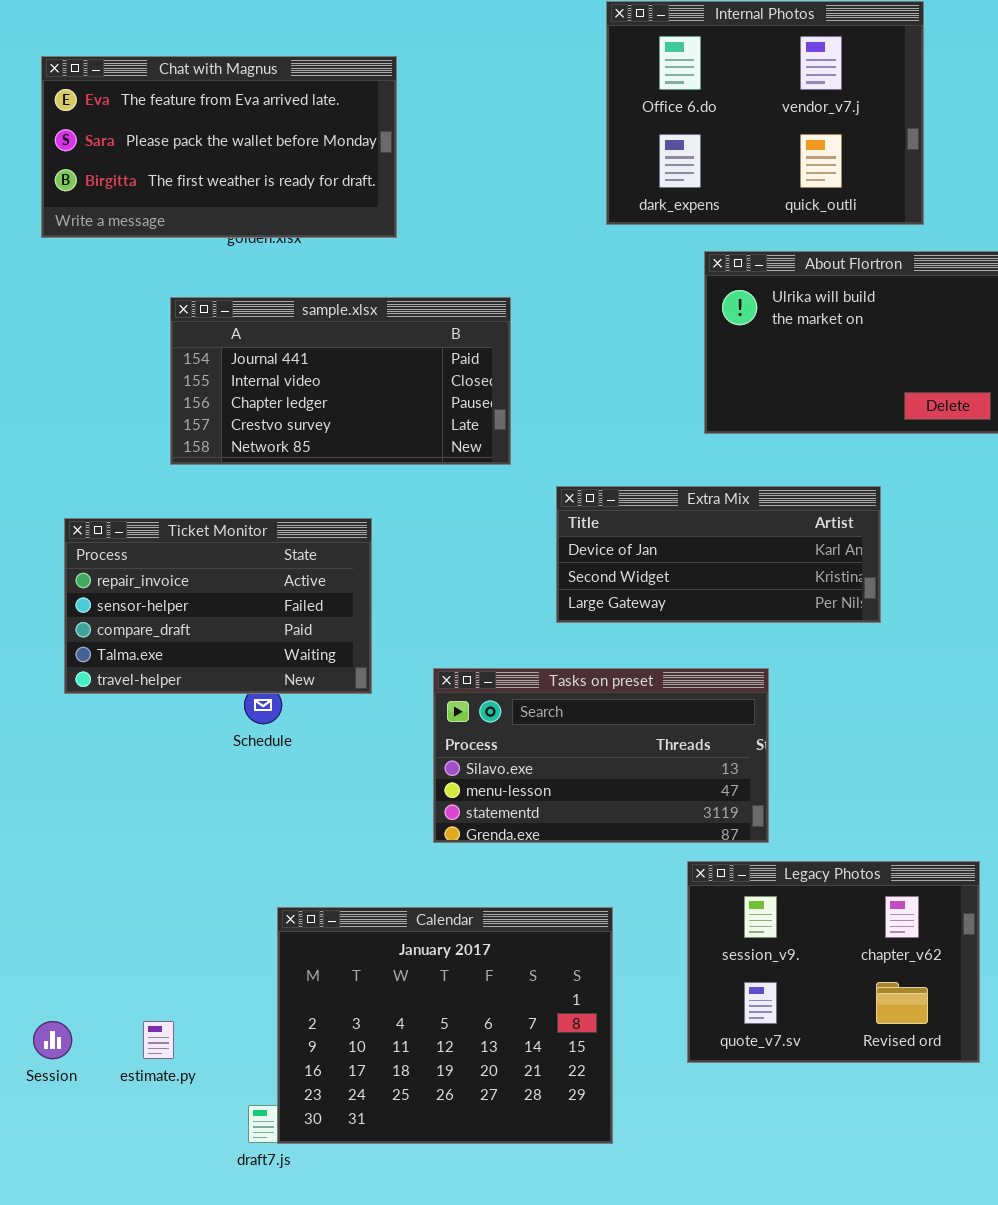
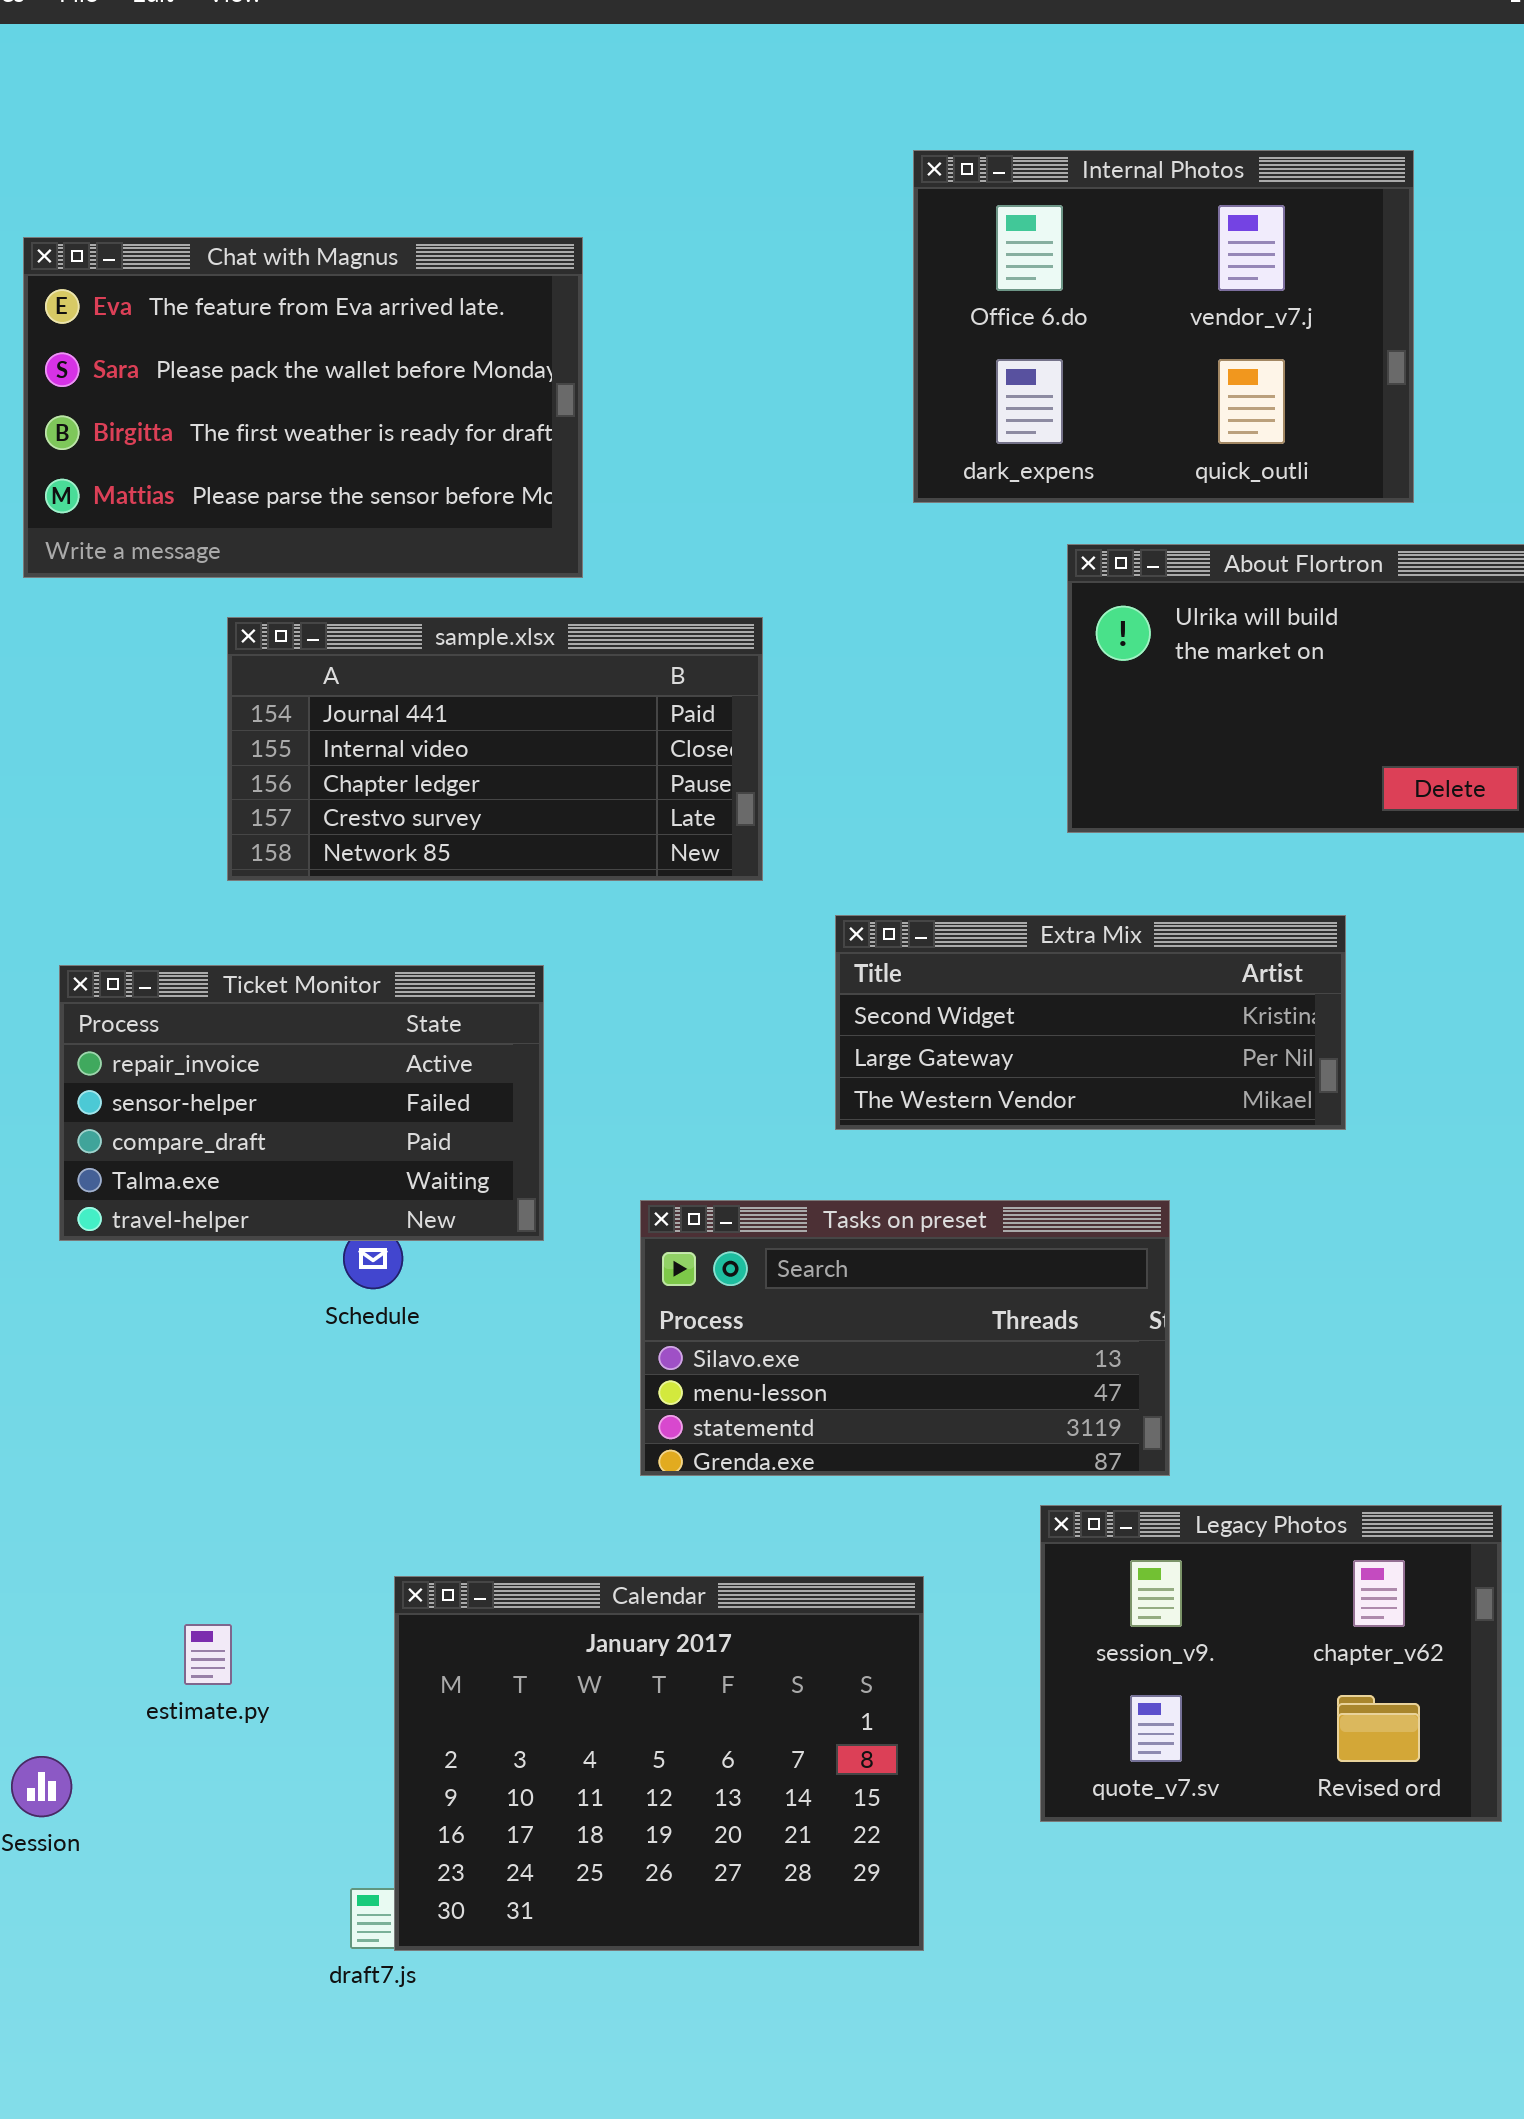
Chat with Magnus: [41,56,397,238] -> [23,237,583,578], resized
Extra Mix: [556,486,881,623] -> [835,915,1346,1130], scrolled down 1 row
estimate.py: [143,1021,174,1059] -> [184,1624,232,1685], moved

